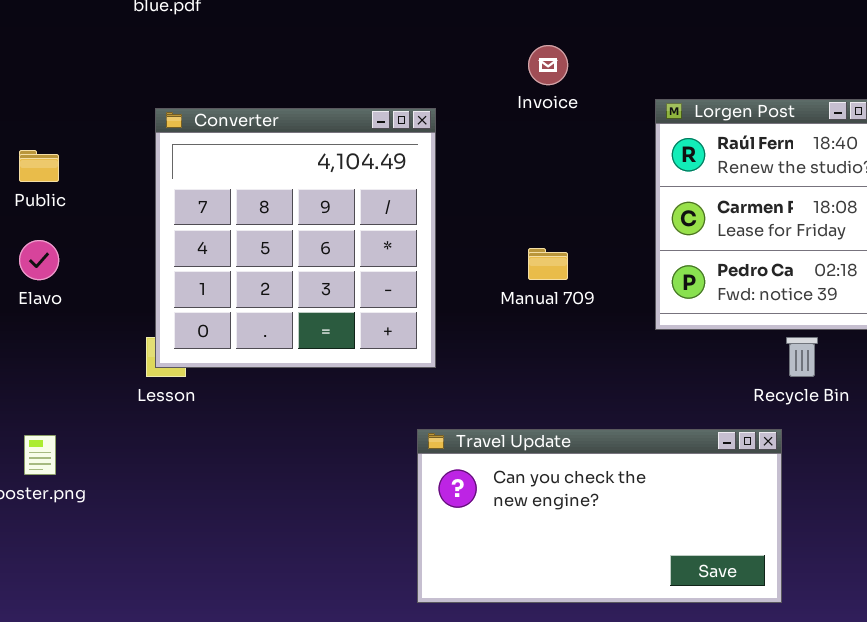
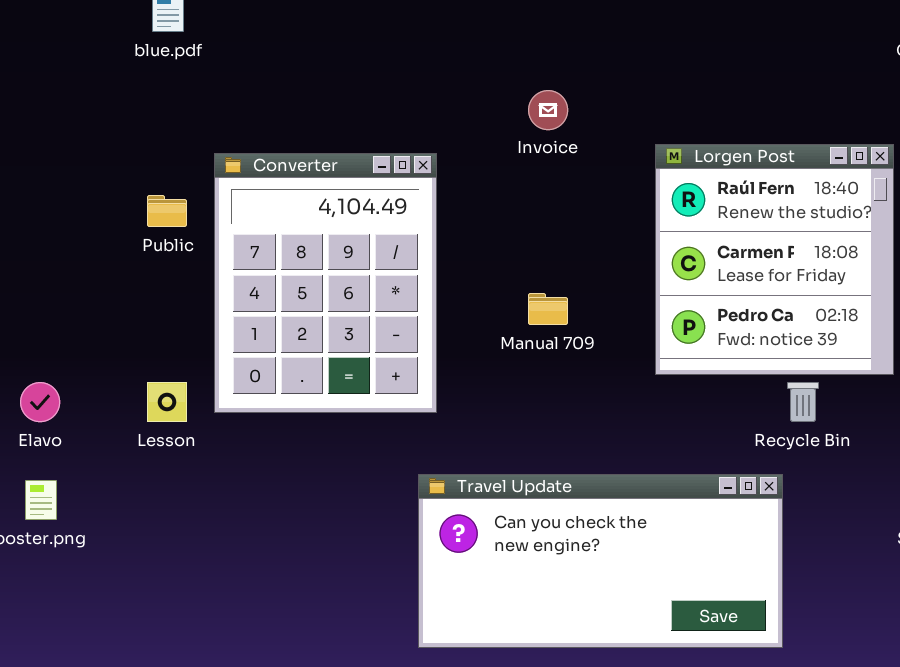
Converter: [155,108,436,368] -> [214,153,437,413], resized
Public: [19,150,59,182] -> [147,195,187,227], moved
Elavo: [19,240,59,280] -> [20,382,60,422], moved

